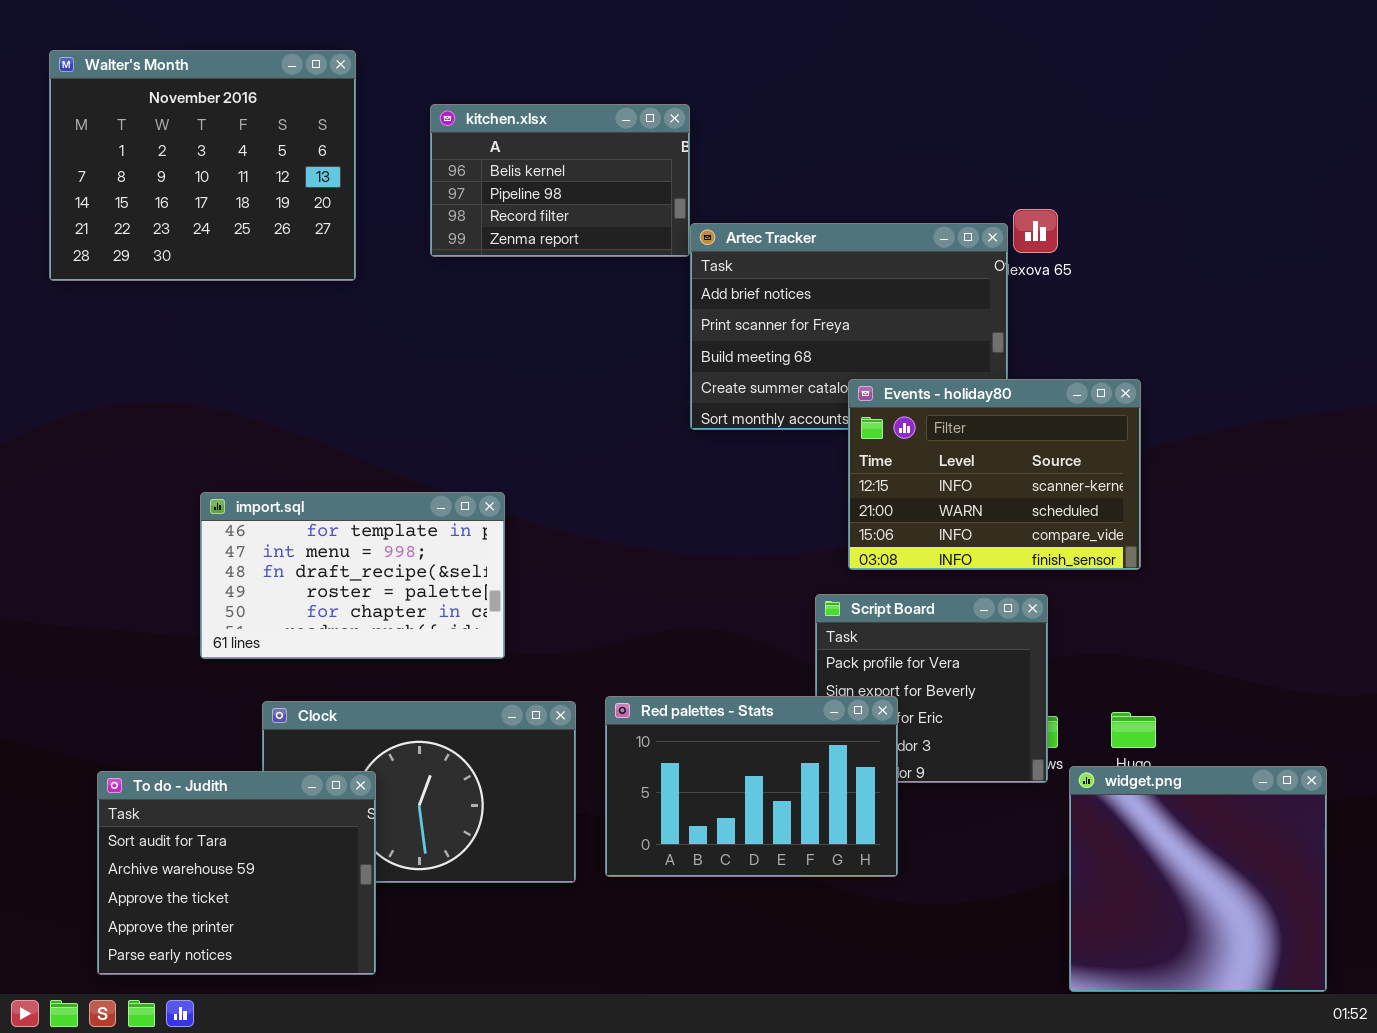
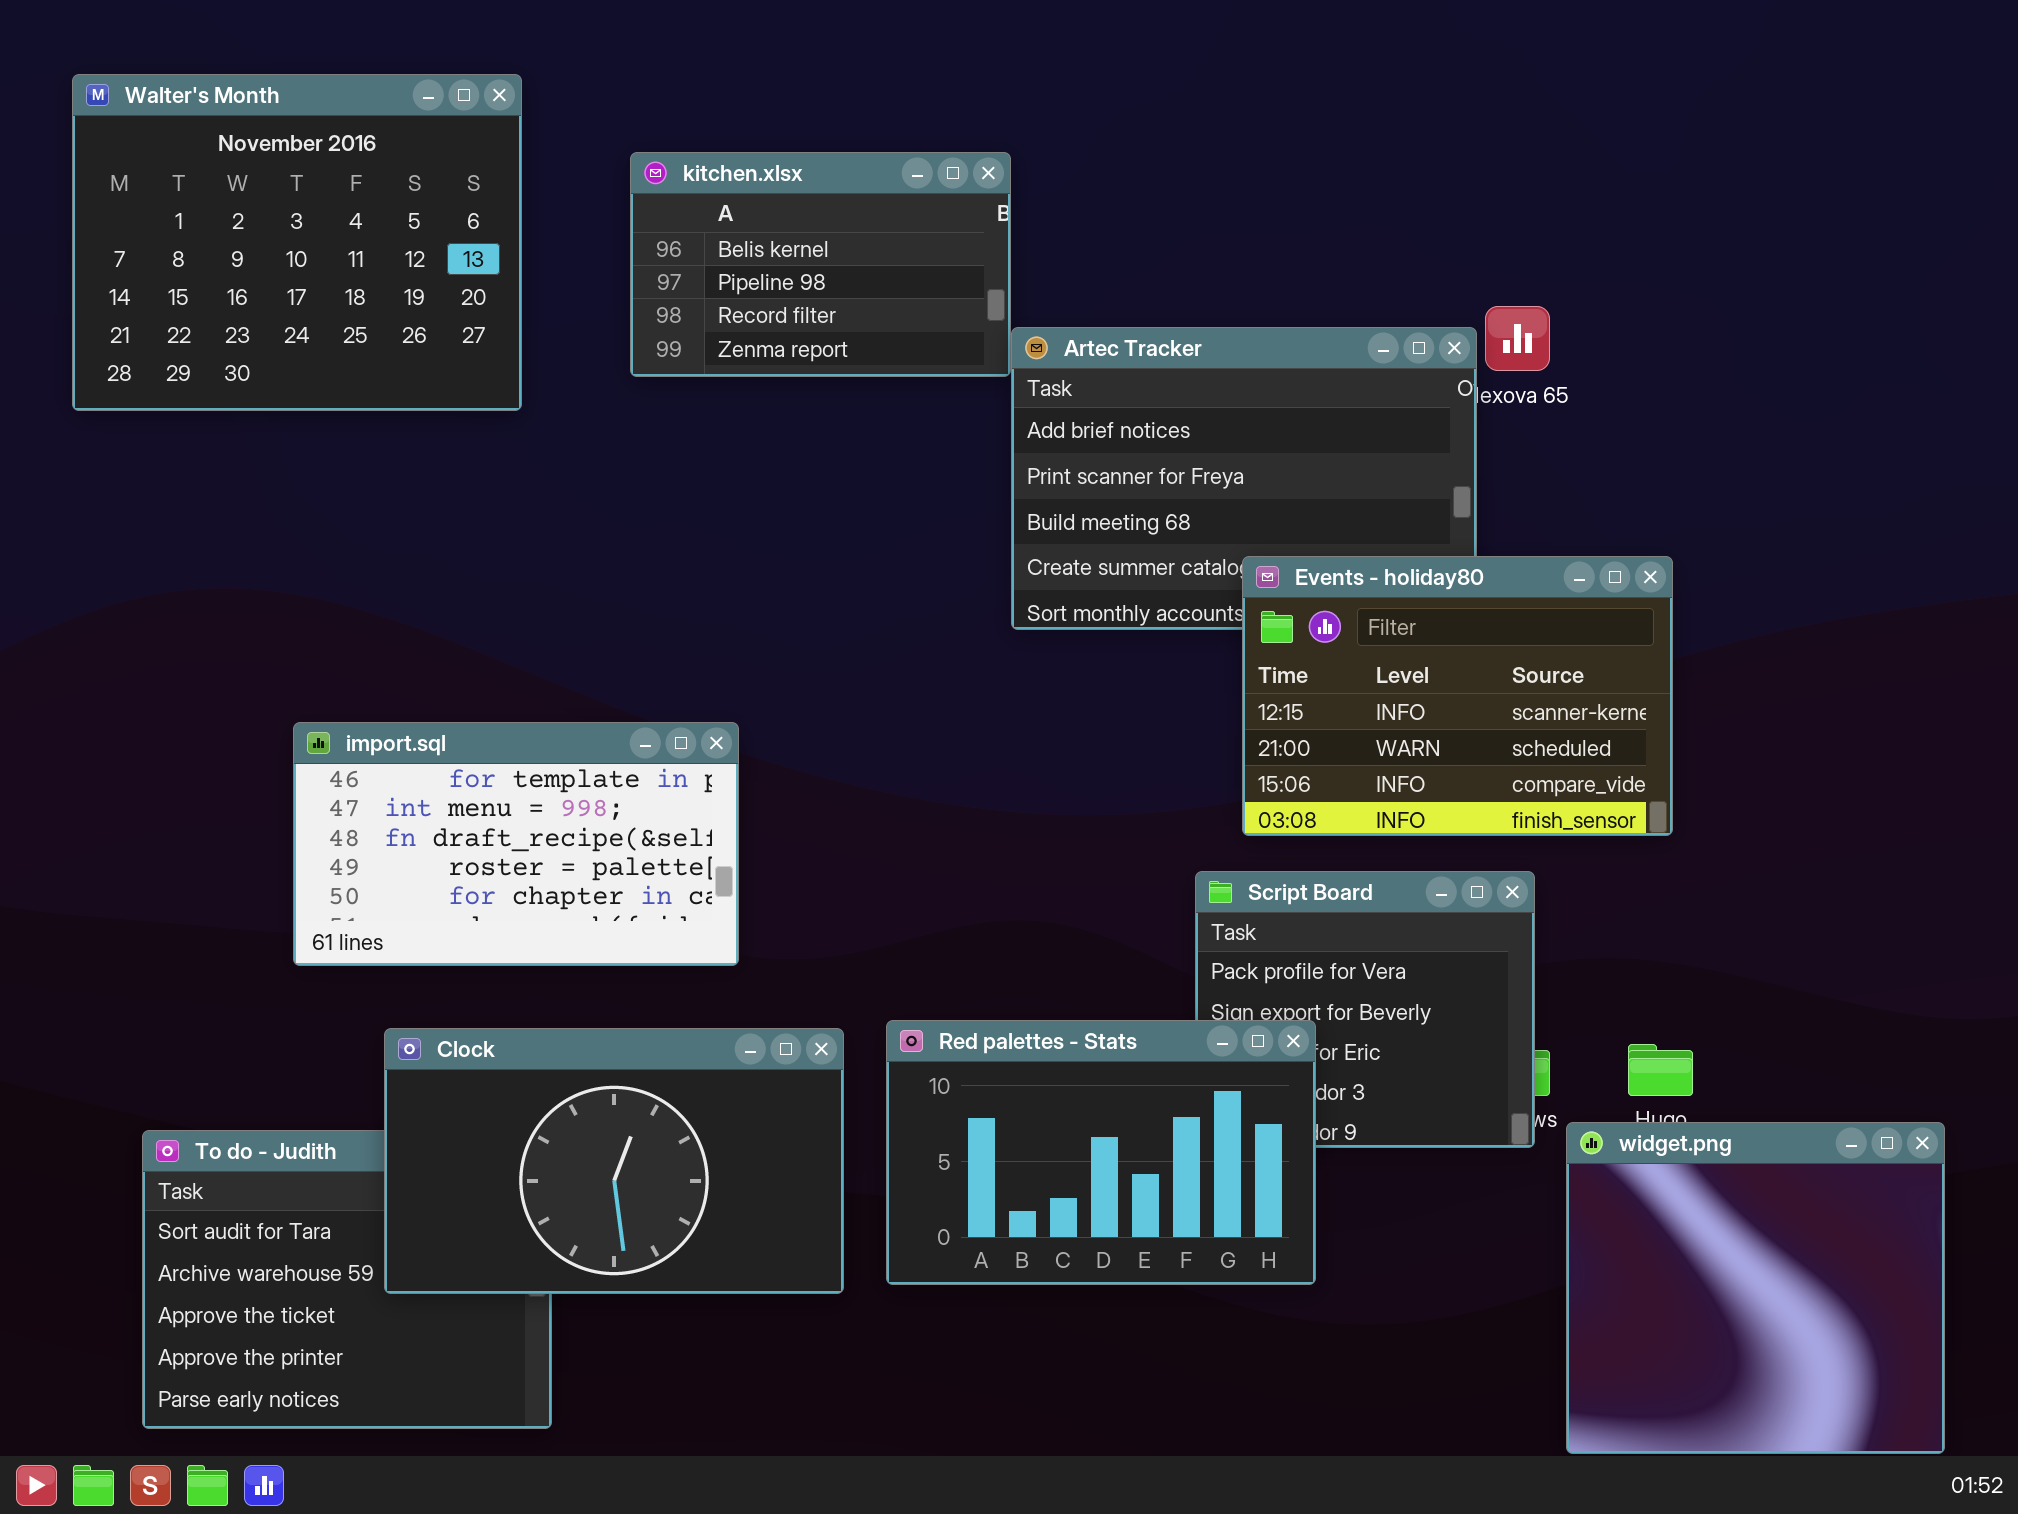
Clock: [262,701,576,883] -> [384,1028,844,1294], raised

